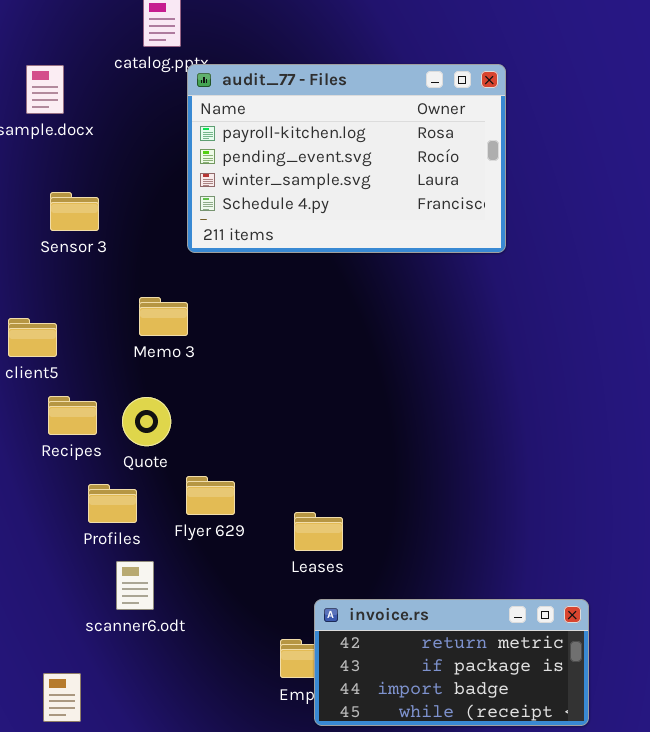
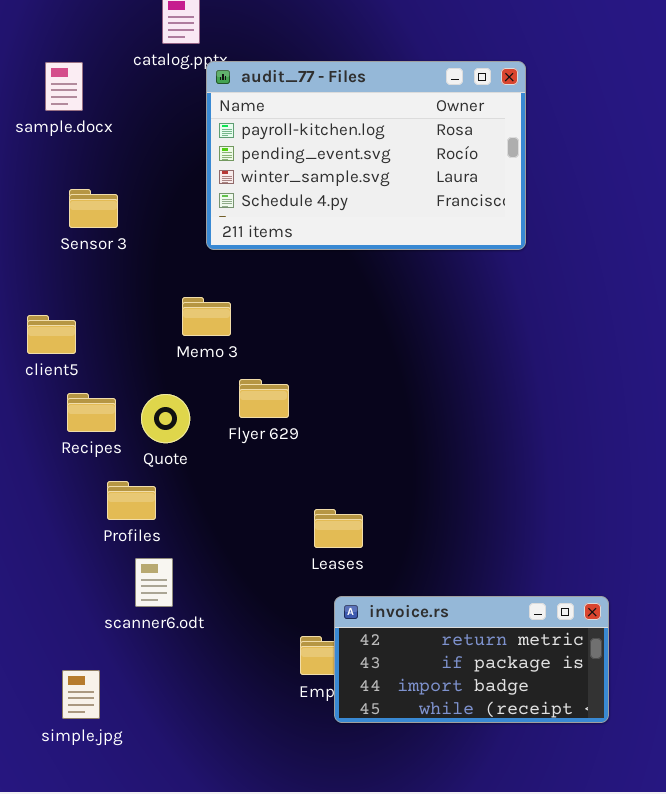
Memo 3: [139,297,188,336] -> [182,297,231,336], moved
Flyer 629: [186,476,235,515] -> [239,379,289,418], moved

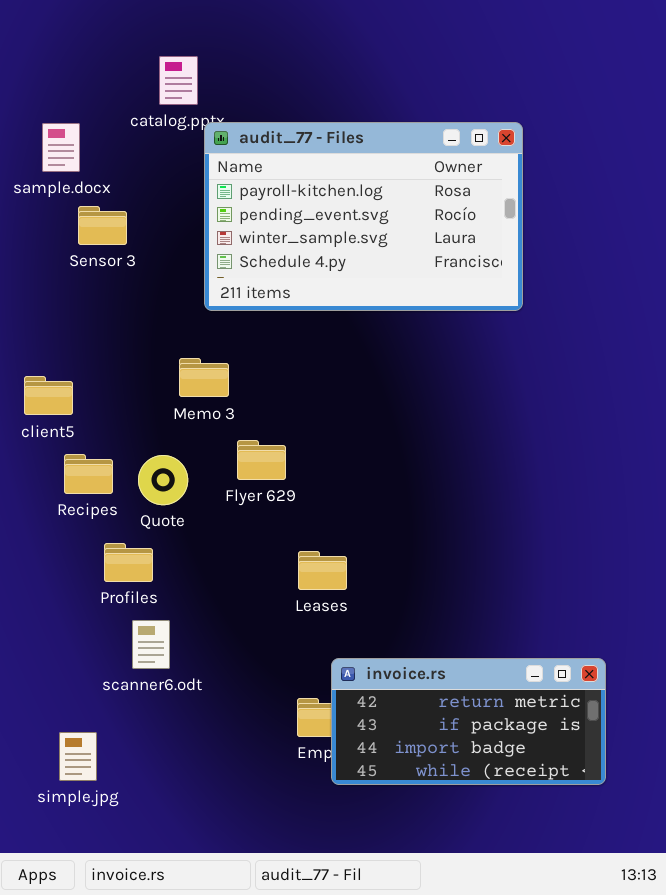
Sensor 3: [69,189,118,228] -> [78,206,127,245], moved
Leases: [314,509,363,548] -> [298,551,347,590], moved

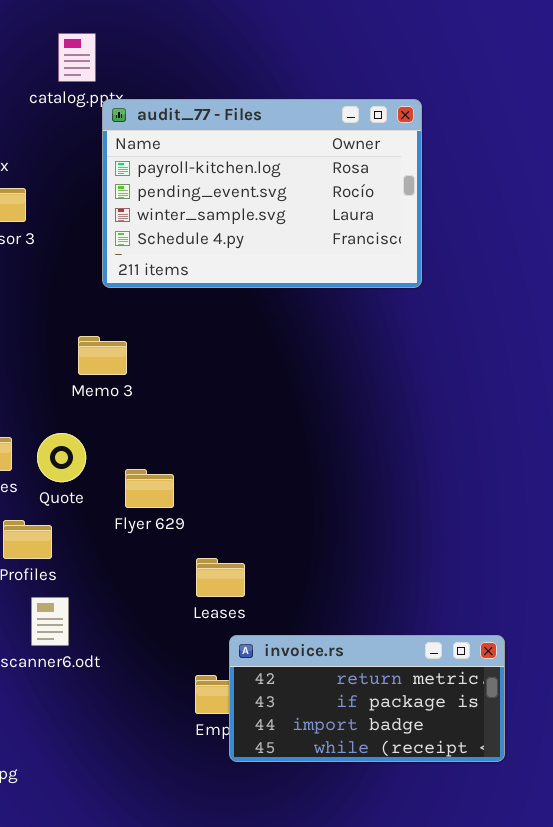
Flyer 629: [237,440,286,480] -> [125,469,174,508], moved
Leases: [298,551,347,590] -> [196,558,245,597], moved

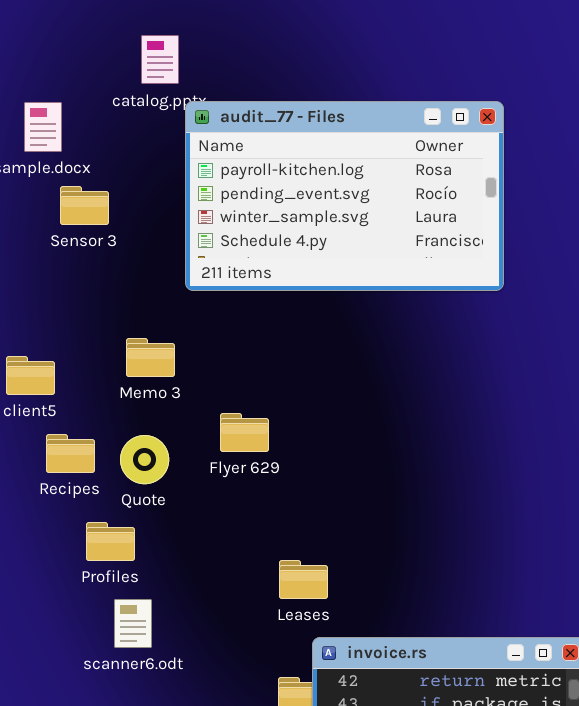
Memo 3: [78,336,127,375] -> [126,338,175,377], moved
Flyer 629: [125,469,174,508] -> [220,413,269,452], moved

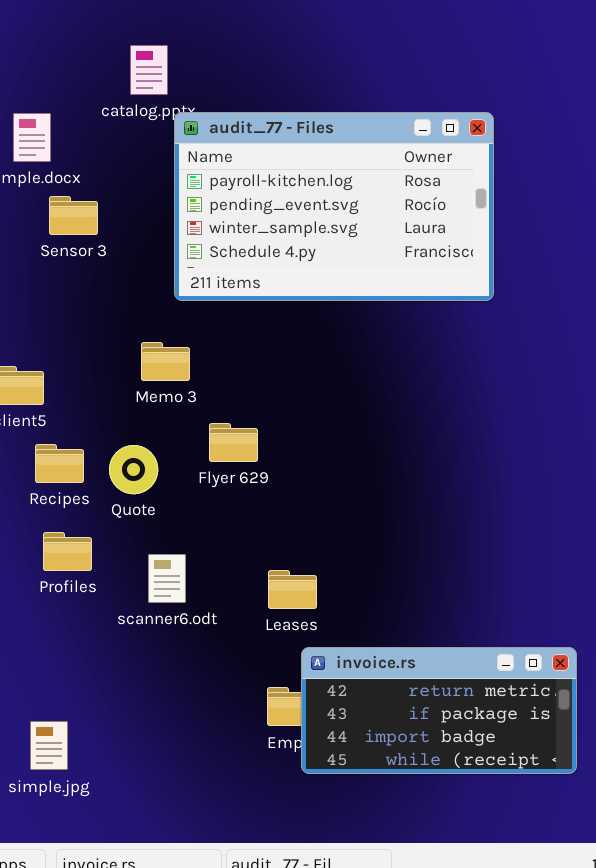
Memo 3: [126,338,175,377] -> [141,342,190,381], moved
Profiles: [86,522,135,561] -> [43,532,92,571], moved
scanner6.odt: [114,599,152,648] -> [148,554,186,603], moved

